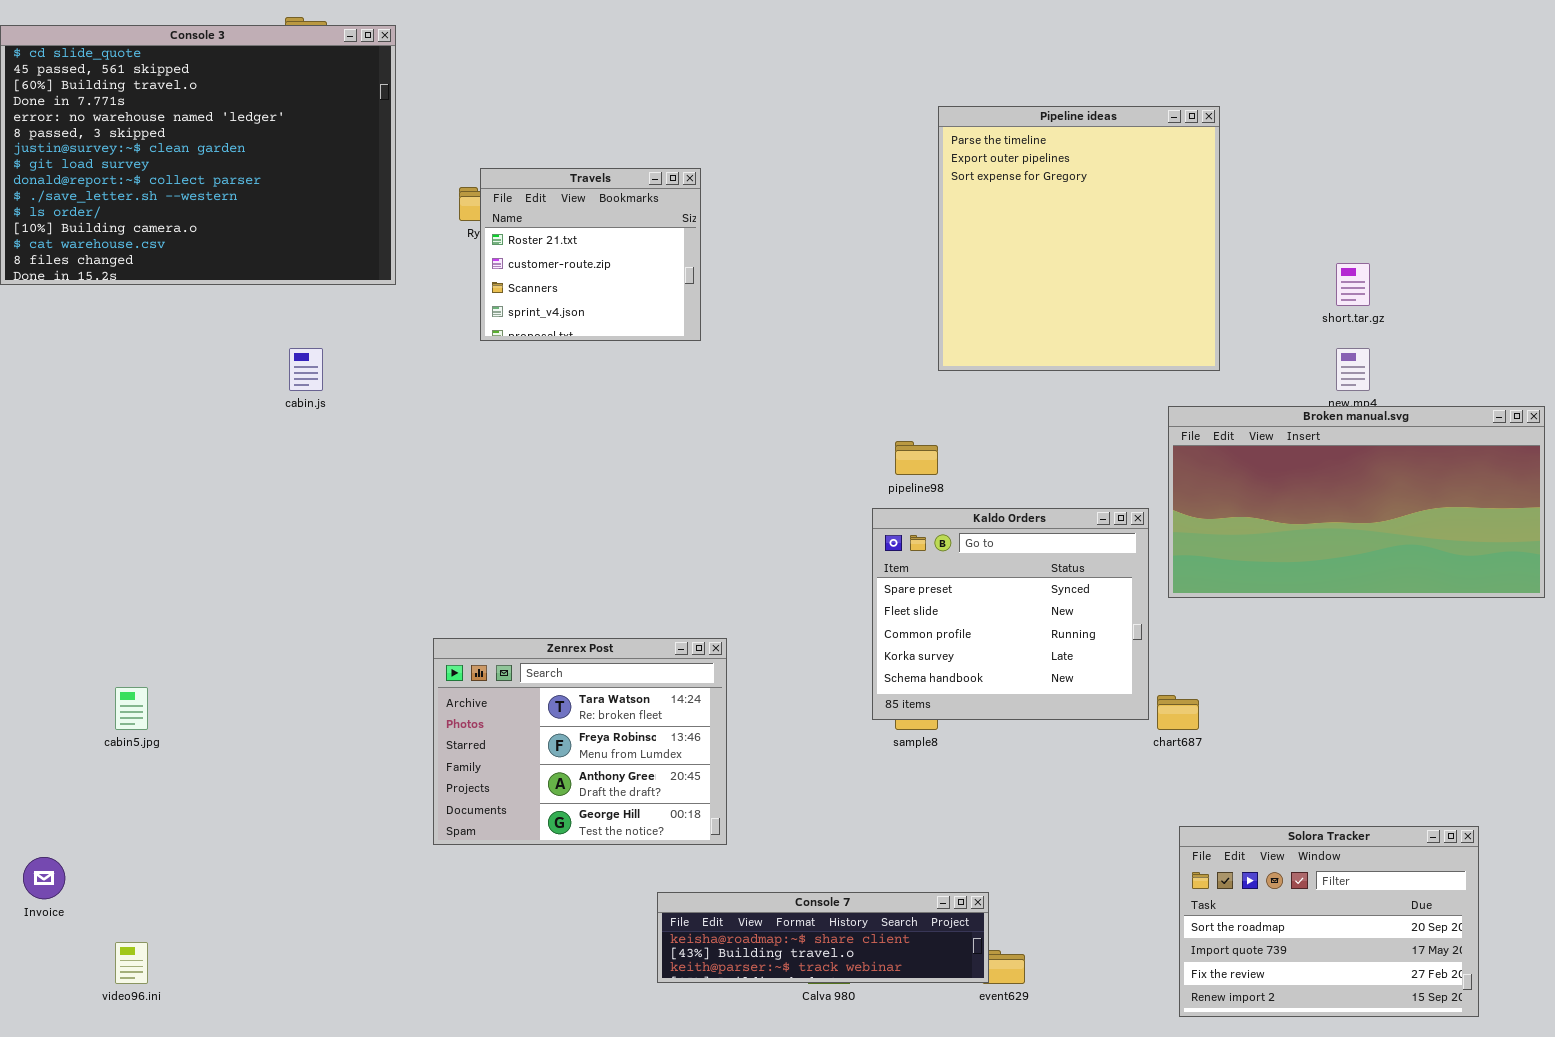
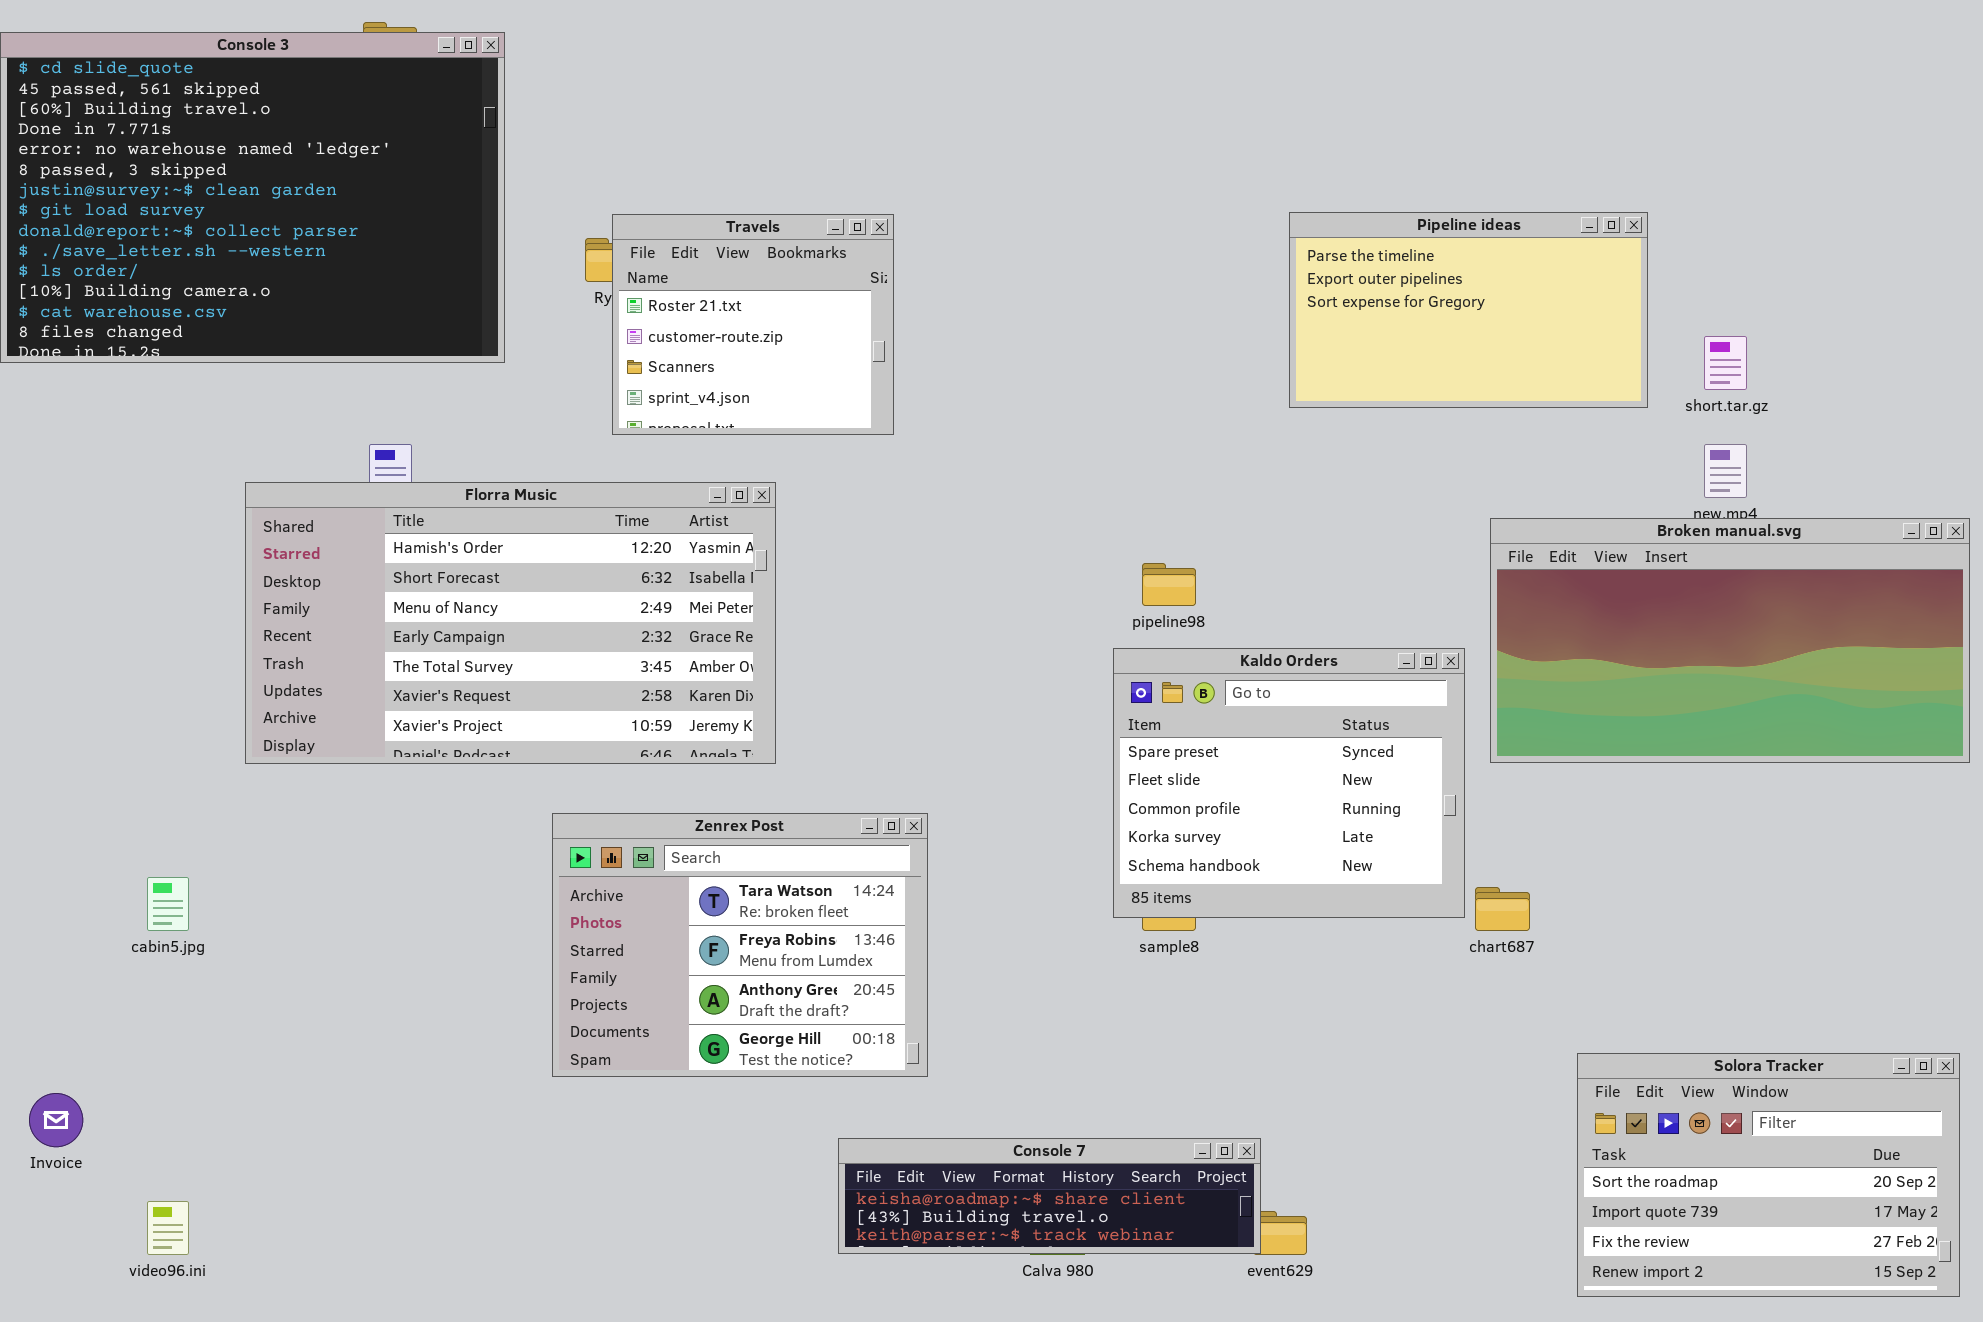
Pipeline ideas: [938,106,1220,371] -> [1289,212,1648,408], moved, resized
Florra Music: none -> [245,482,776,764], opened
Solora Tracker: [1179,826,1479,1017] -> [1577,1053,1960,1297], moved

